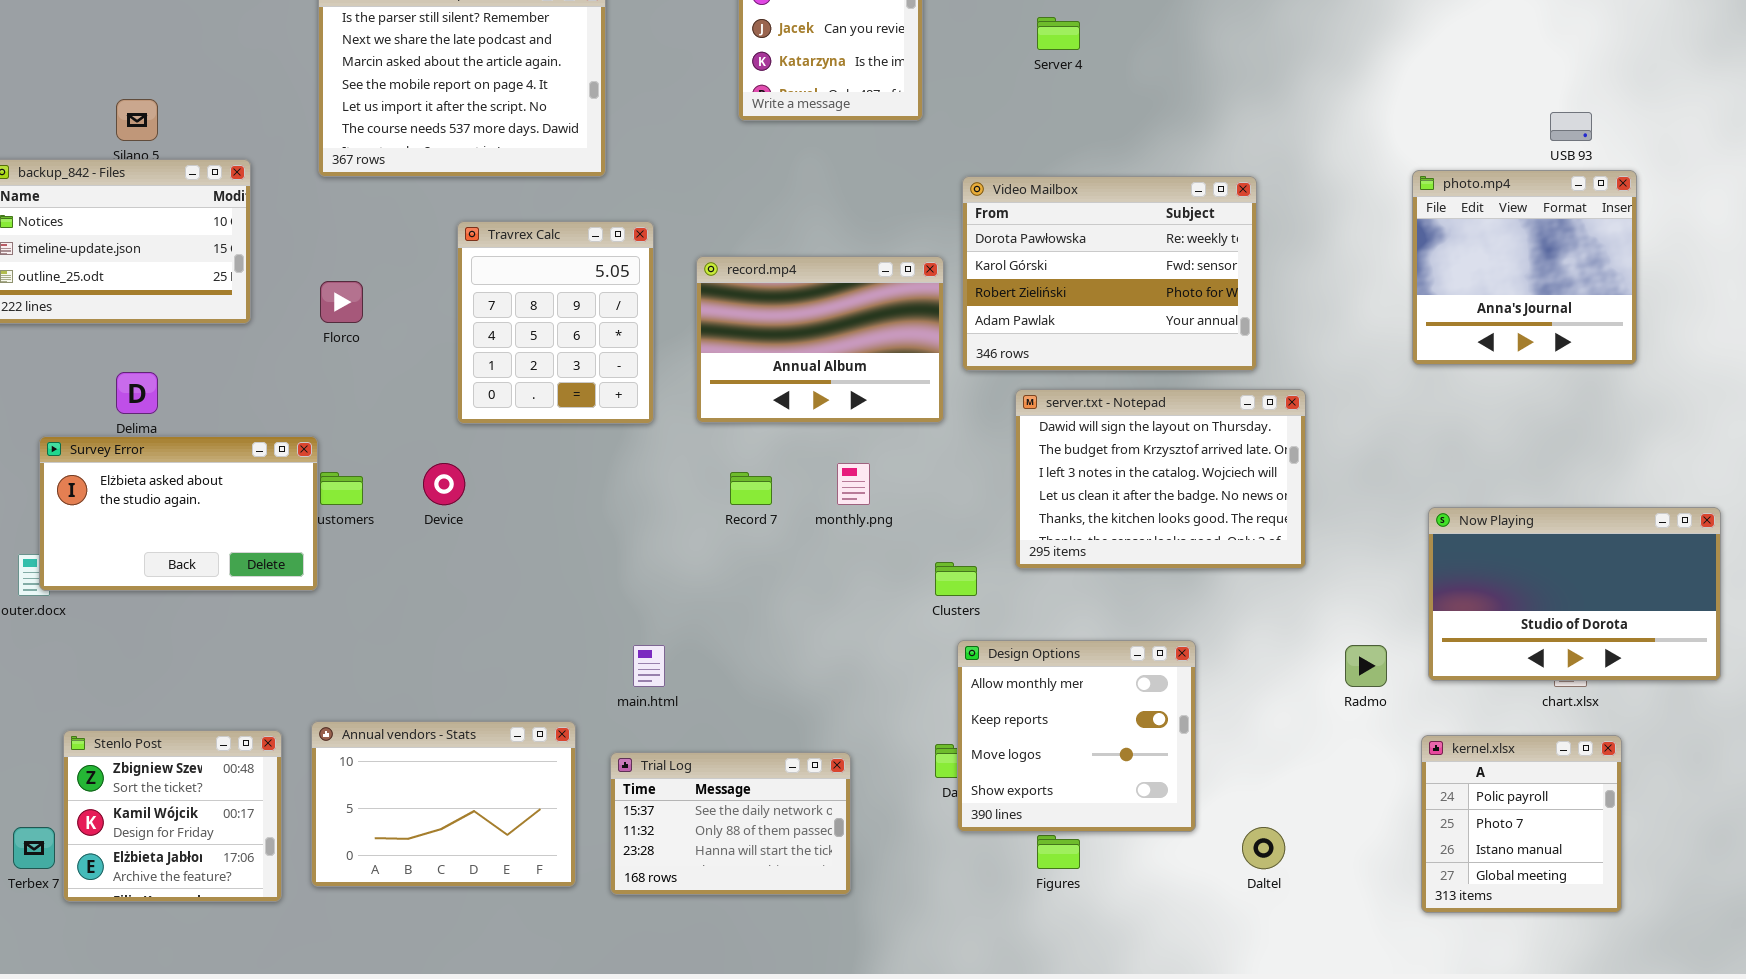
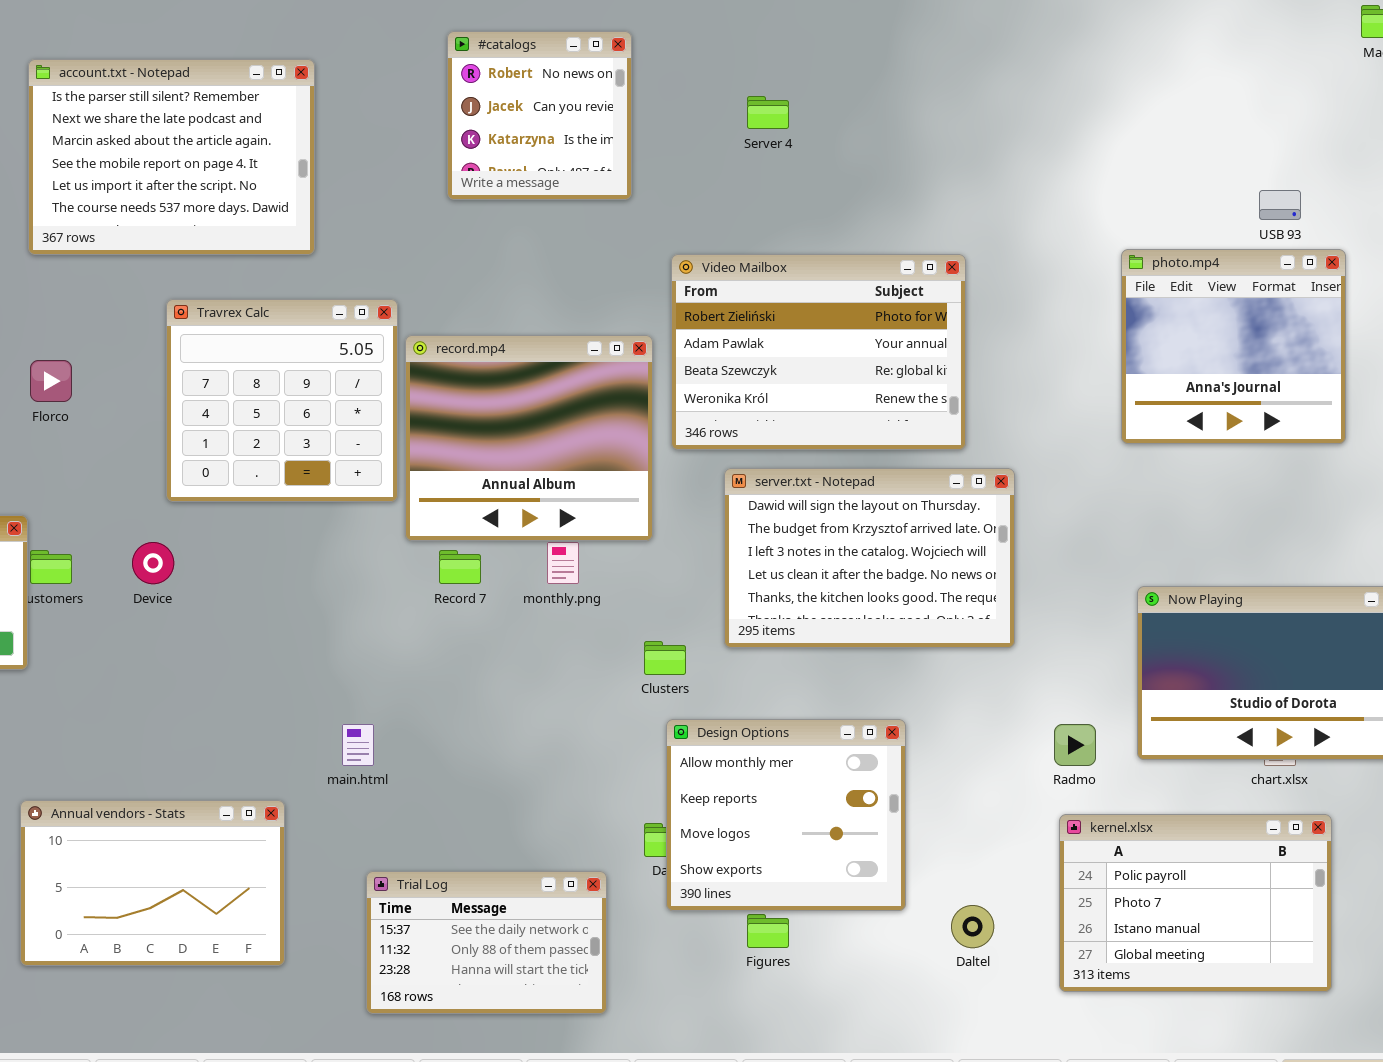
Video Mailbox: [962,176,1257,371] -> [671,254,966,450], scrolled down 2 rows
Travrex Calc: [457,221,654,424] -> [166,299,398,502], resized
record.mp4: [696,256,944,423] -> [405,335,653,541], resized
kernel.xlsx: [1421,735,1622,913] -> [1059,814,1332,992], resized
Trial Log: [610,752,851,895] -> [366,871,607,1014], moved

